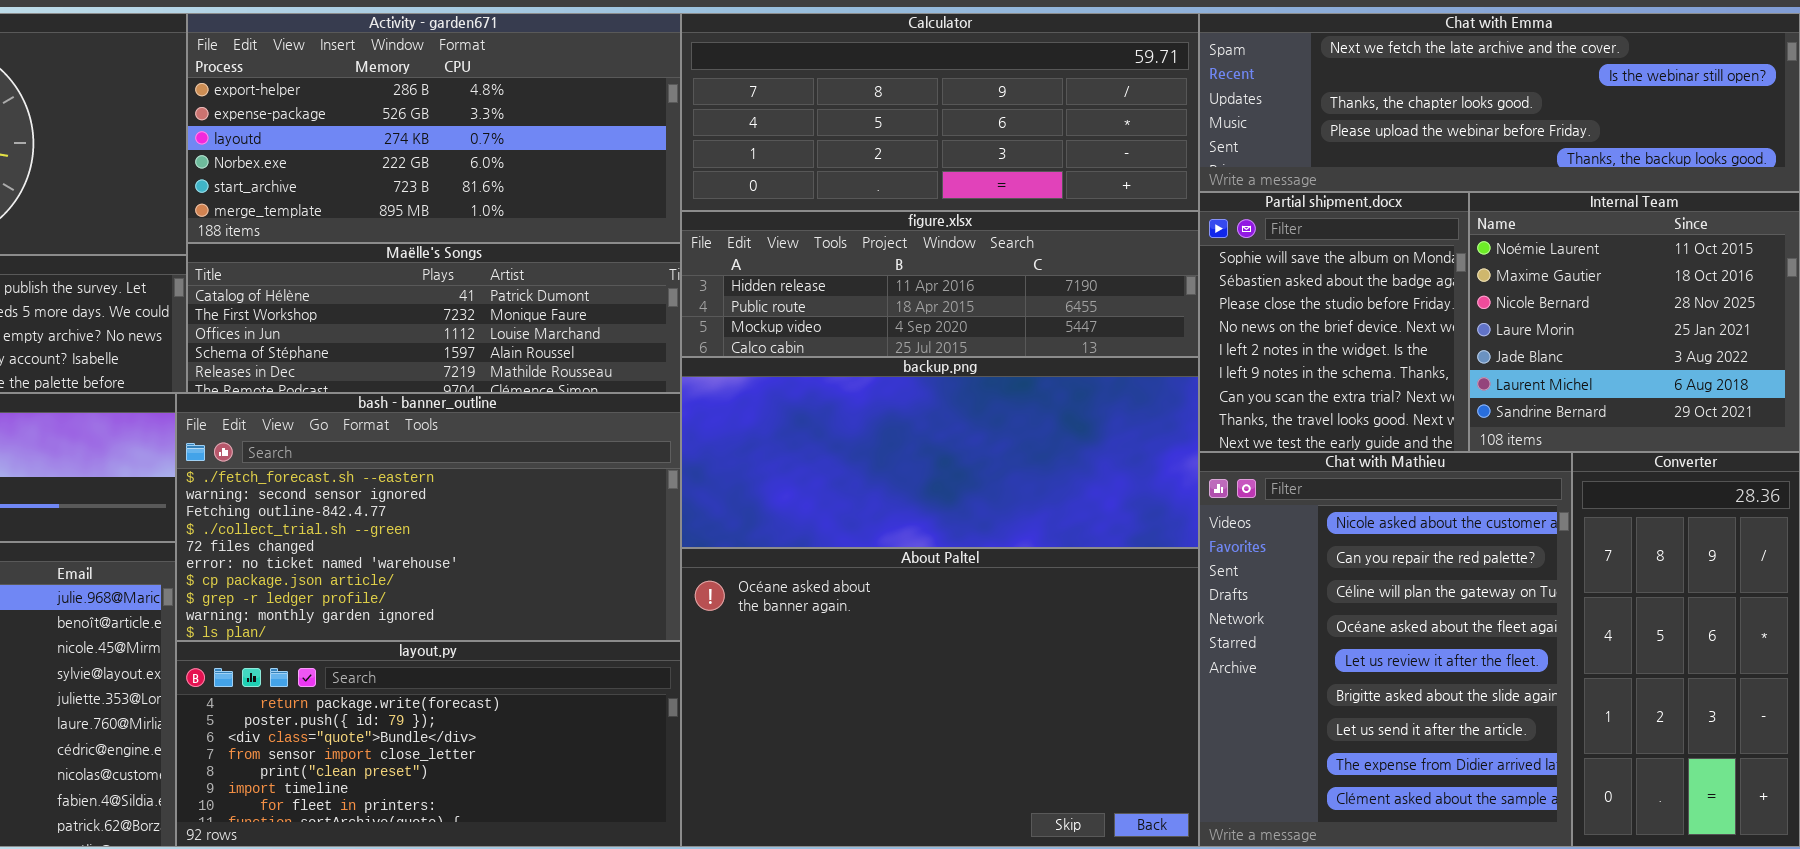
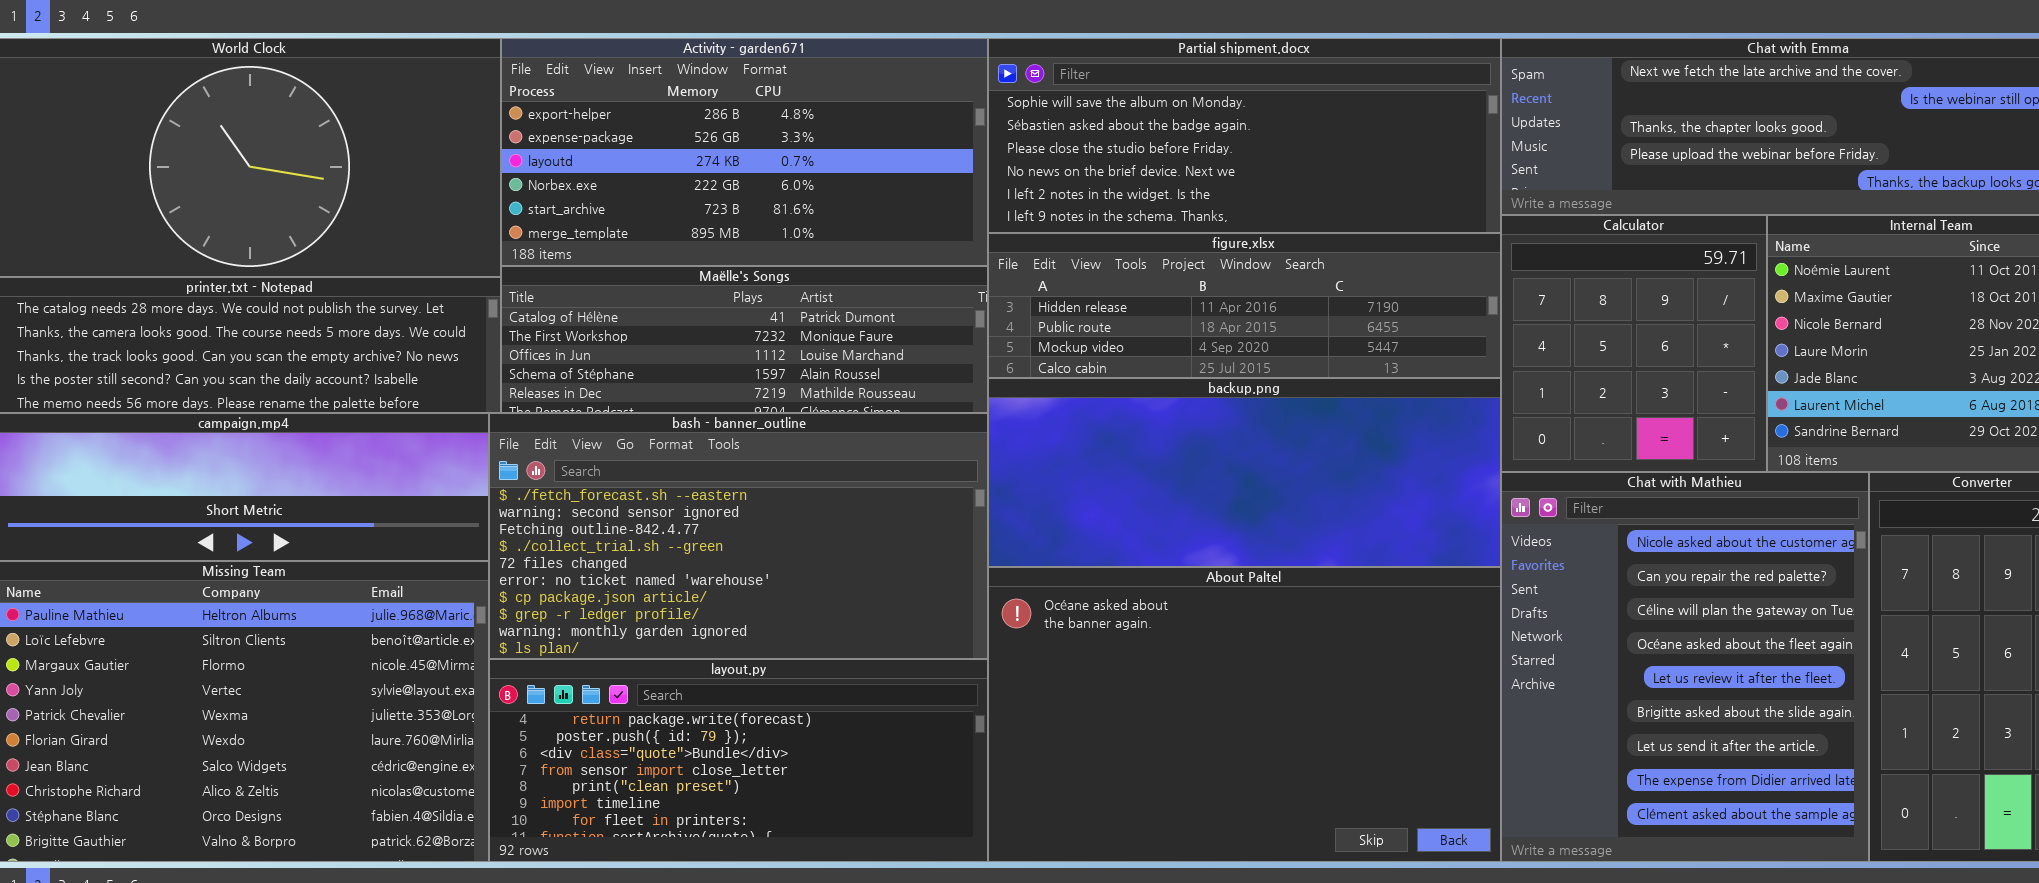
Calculator: [681,13,1199,211] -> [1501,215,1767,472], moved, resized
Partial shipment.docx: [1199,192,1469,452] -> [988,38,1501,233], moved, resized

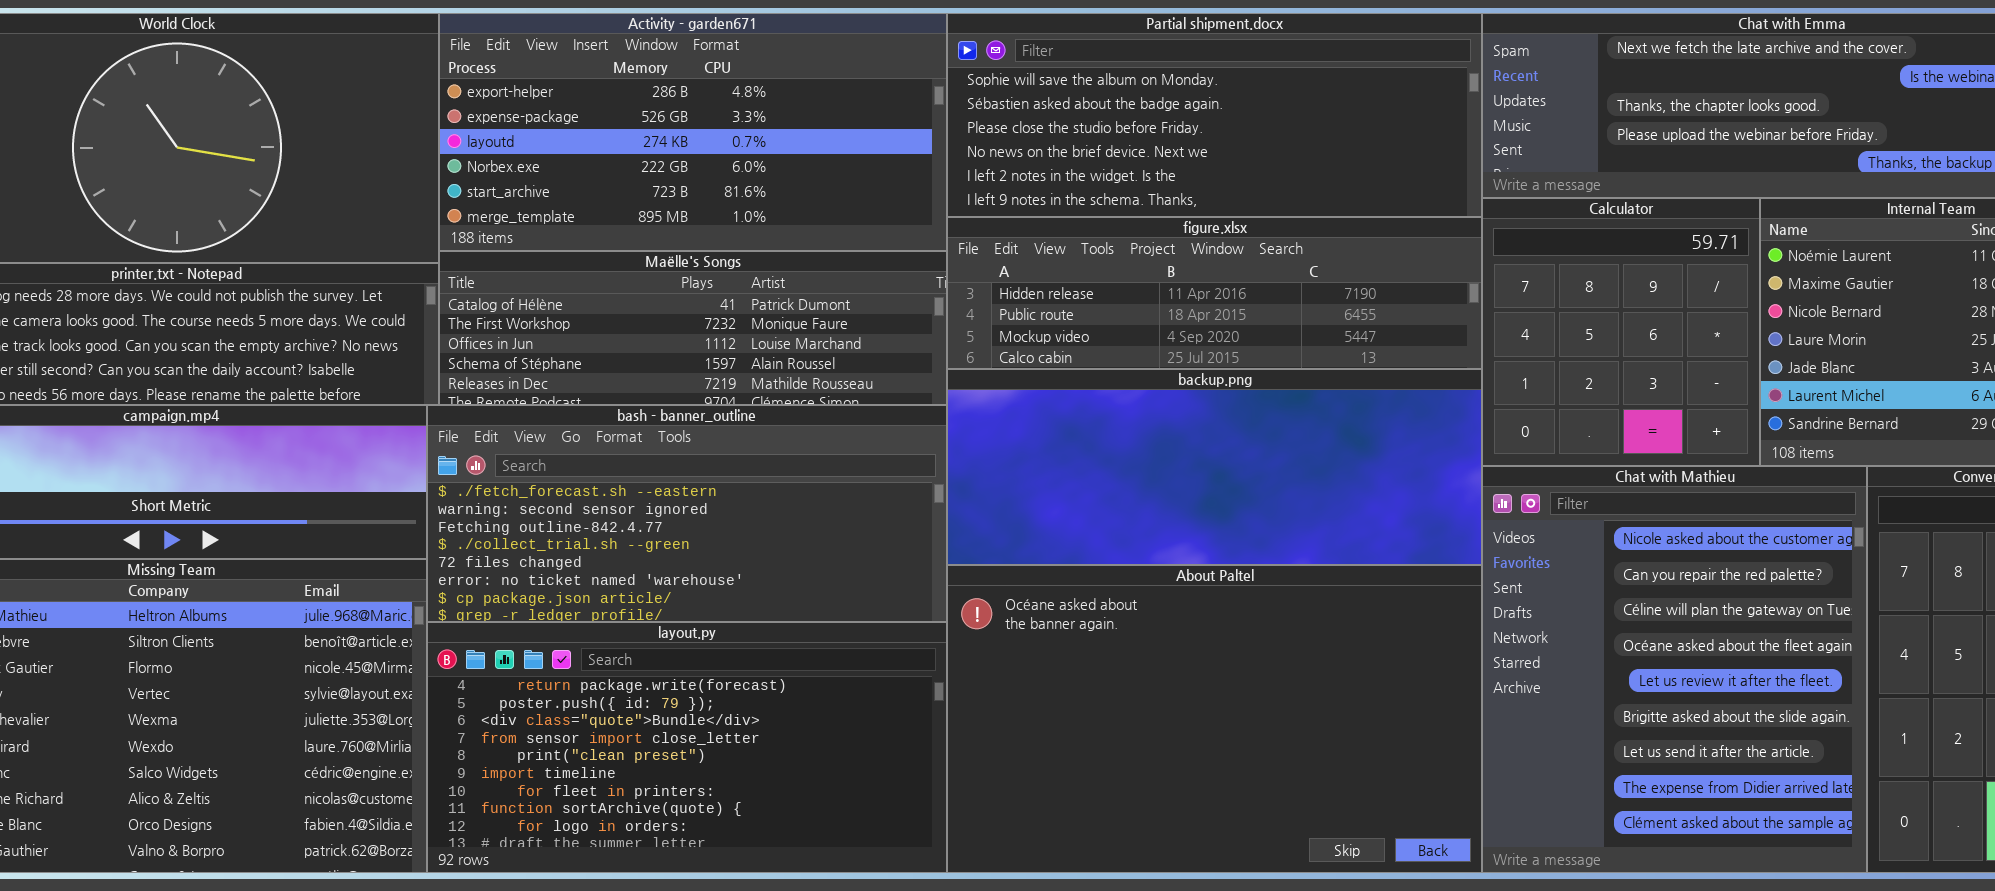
bash - banner_outline: [489,413,988,659] -> [427,405,947,622], resized
layout.py: [489,659,988,862] -> [427,622,947,873], resized

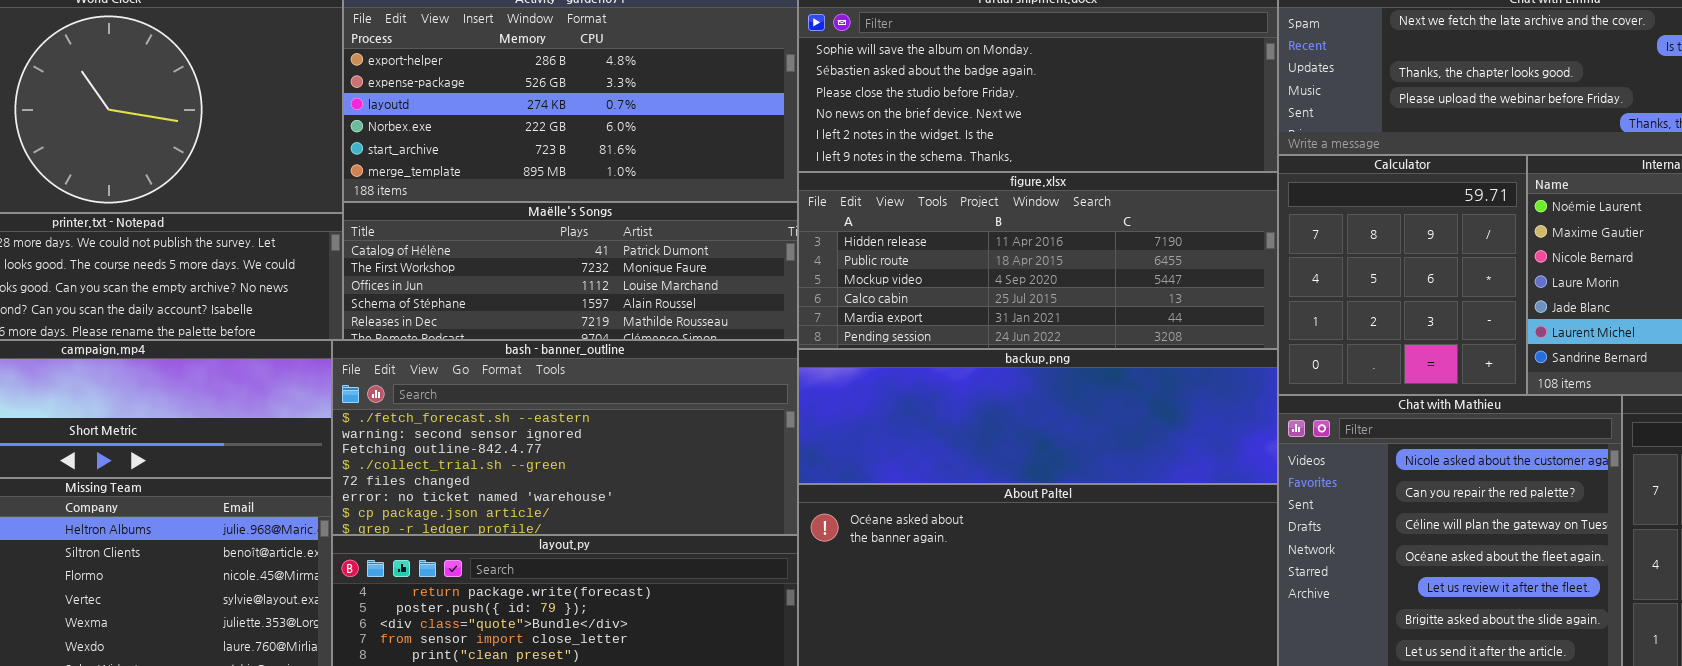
figure.xlsx: [947,217,1482,369] -> [798,172,1278,349], resized
backup.png: [947,369,1482,565] -> [798,349,1278,484], resized

